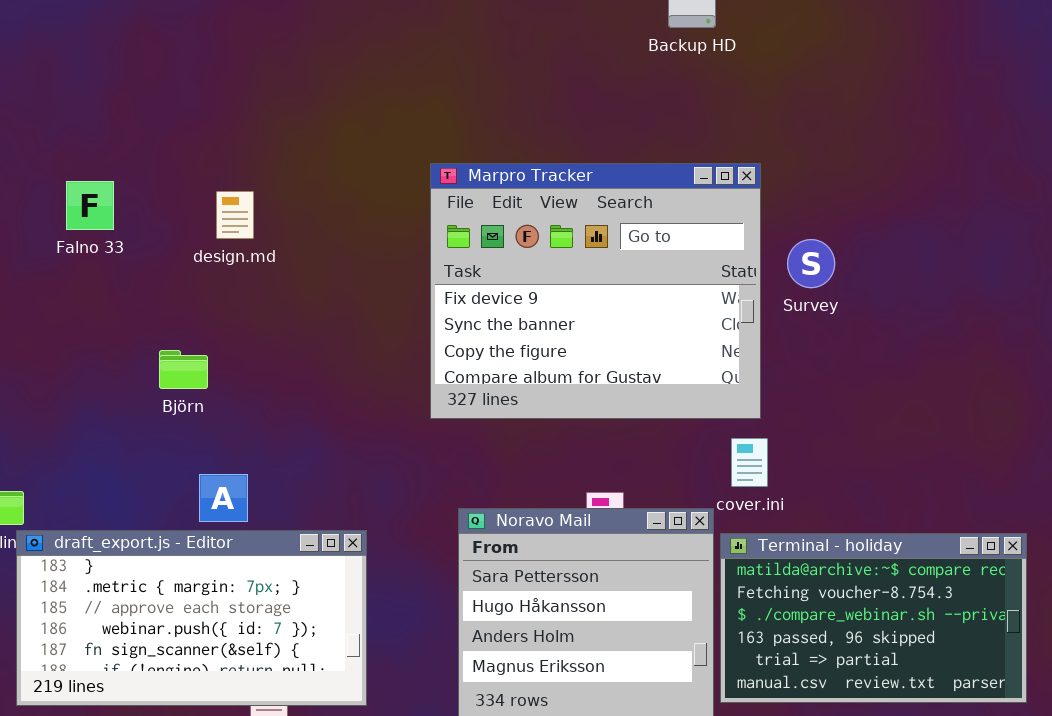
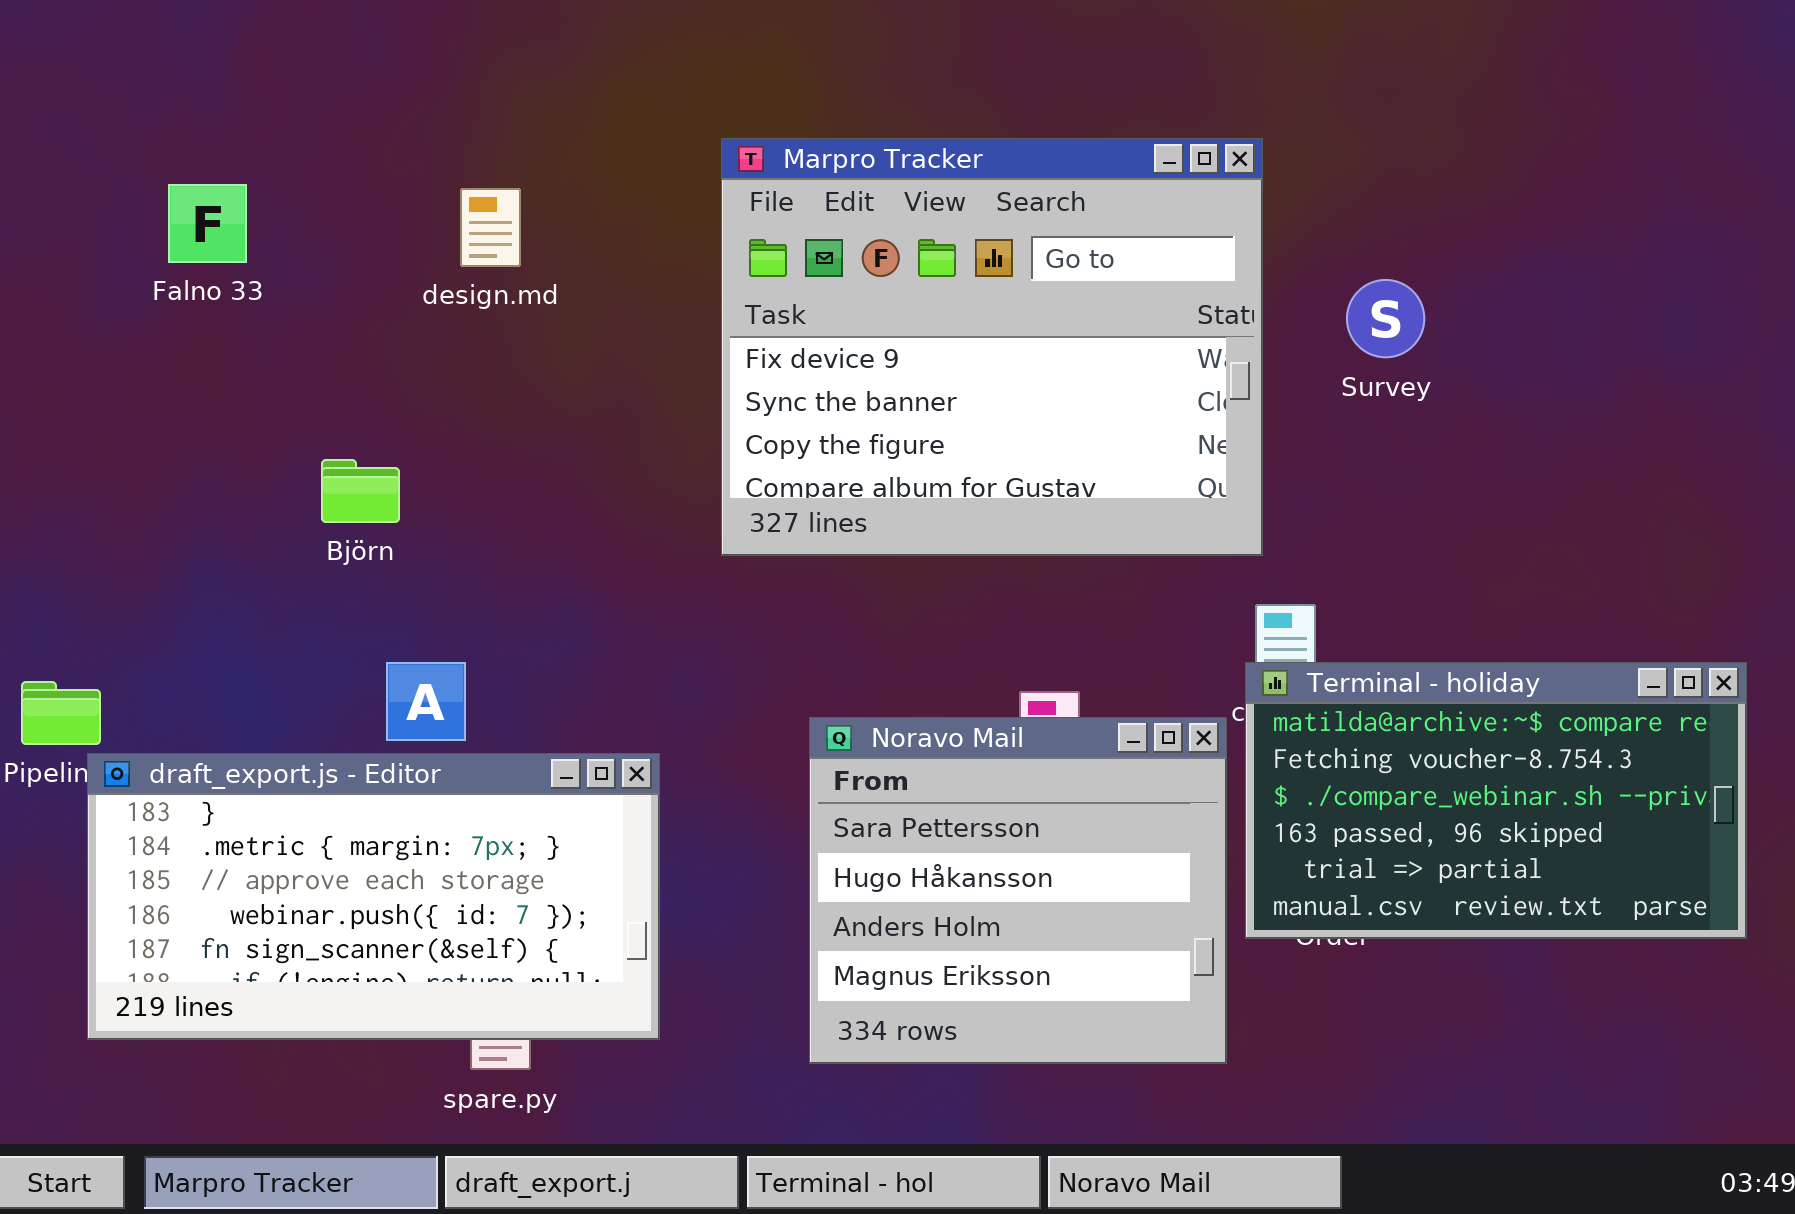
Marpro Tracker: [430,163,761,419] -> [721,138,1263,556], moved
design.md: [216,191,254,239] -> [460,188,521,267], moved
Terminal - holiday: [720,533,1027,703] -> [1245,662,1747,939], moved

